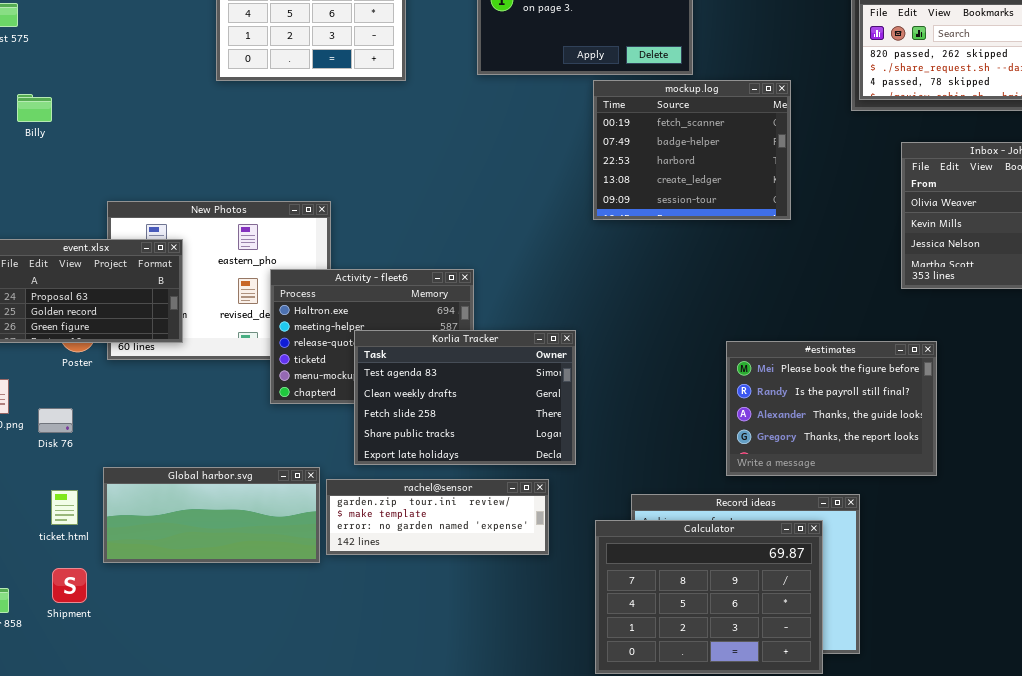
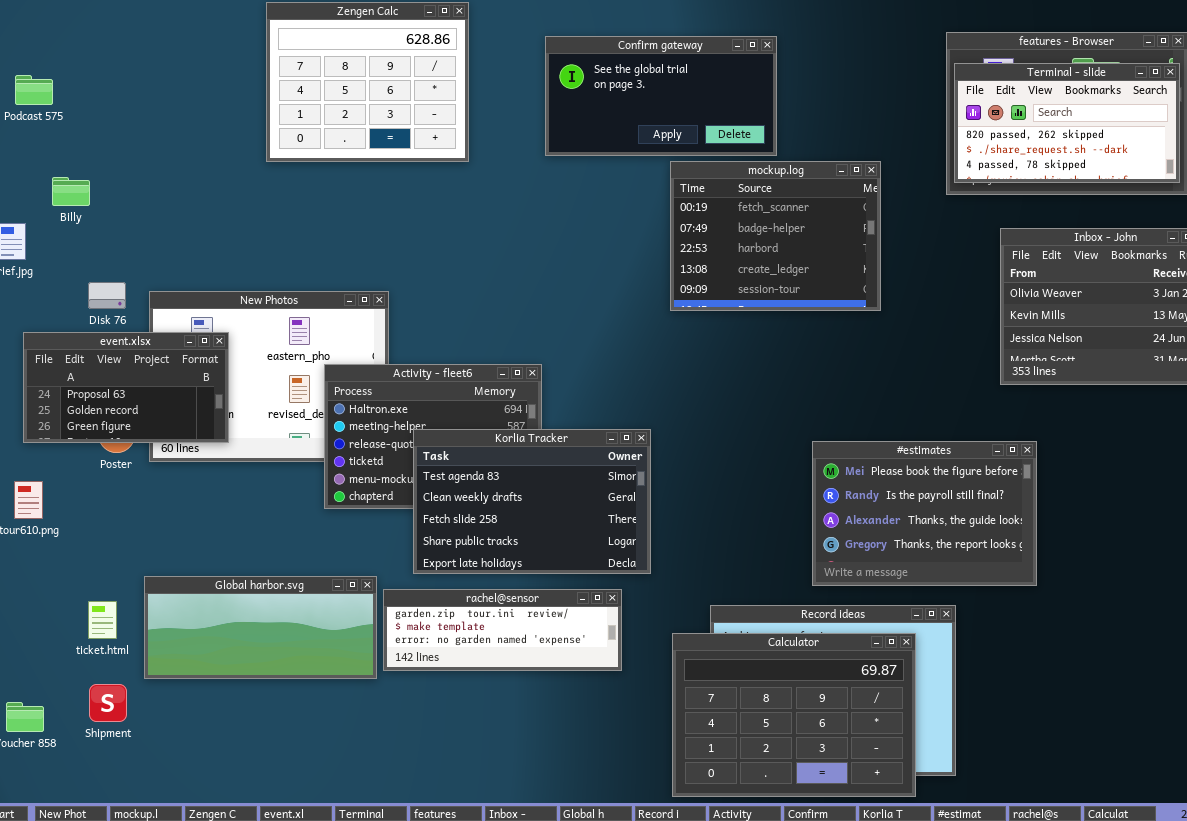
Disk 76: [38,408,73,433] -> [88,282,126,309], moved

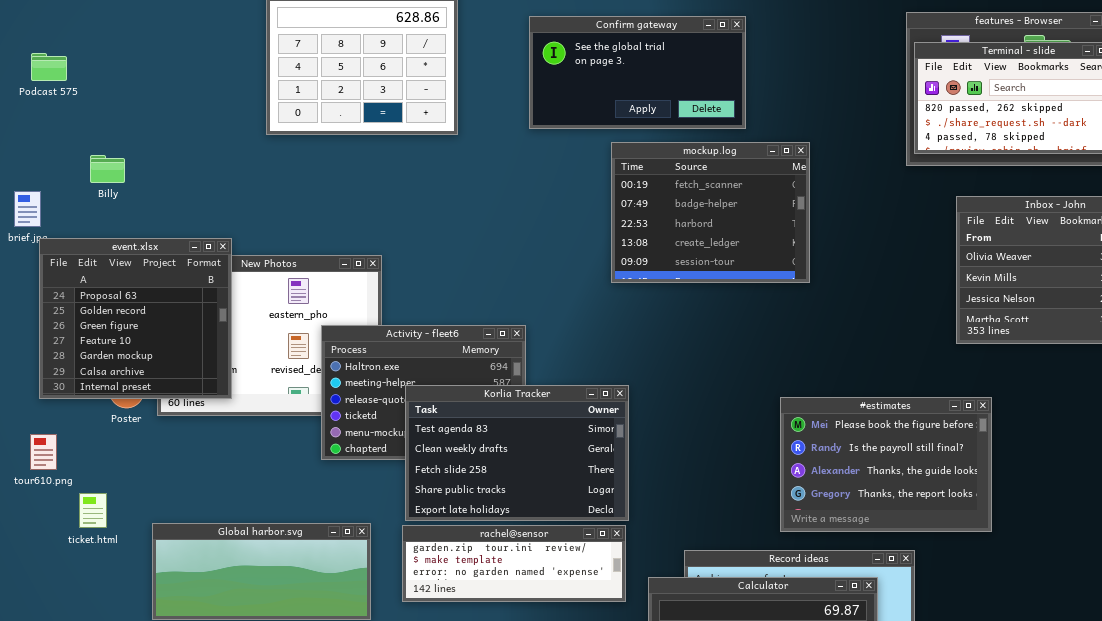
mockup.log: [670,161,881,311] -> [611,142,810,283], moved
Billy: [52,177,90,206] -> [90,155,125,183], moved
event.xlsx: [23,332,229,443] -> [39,238,232,399], resized
rachel@sensor: [383,589,622,671] -> [402,525,626,602], moved
ticket.html: [88,601,117,639] -> [79,493,107,528], moved

